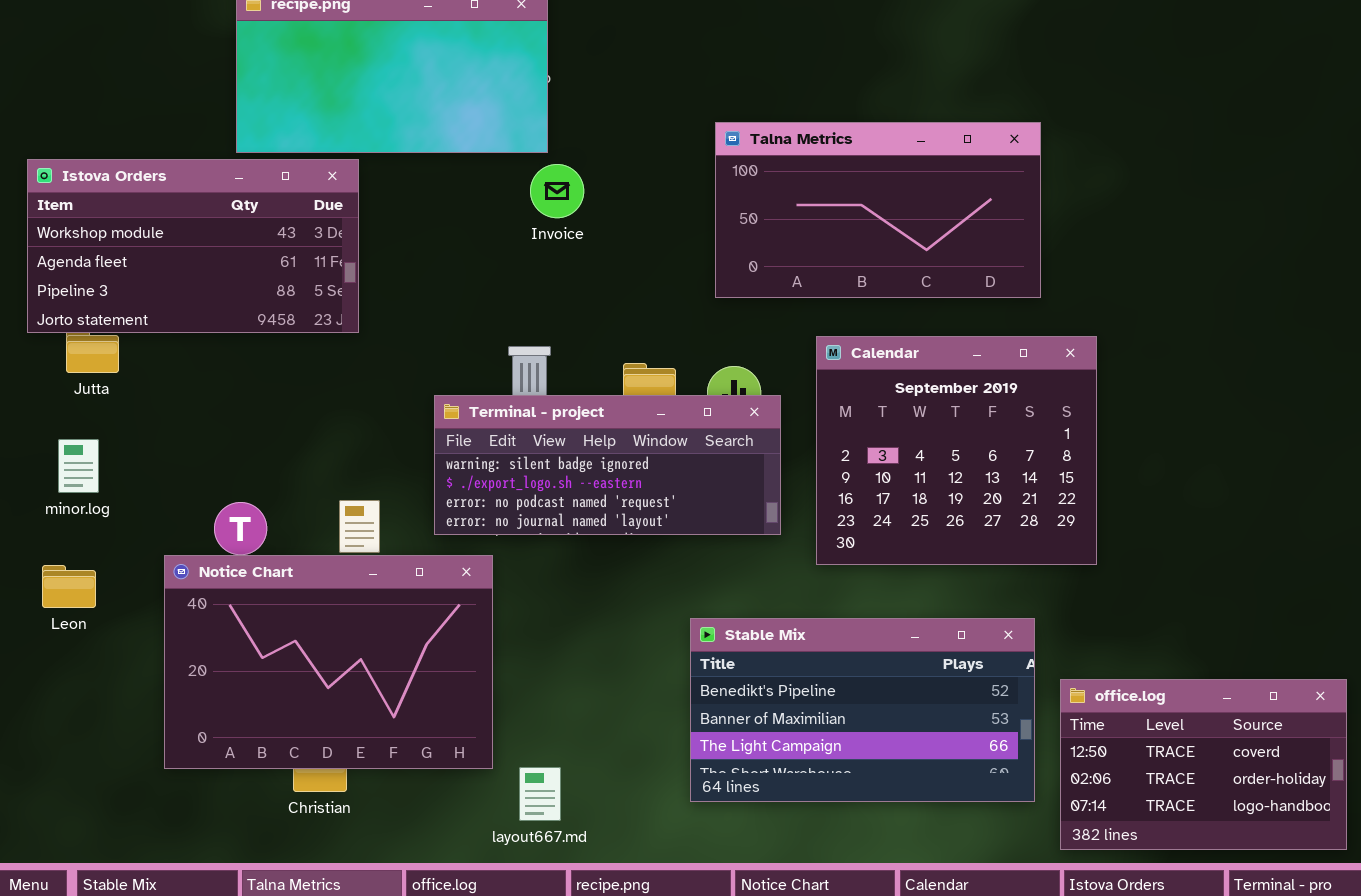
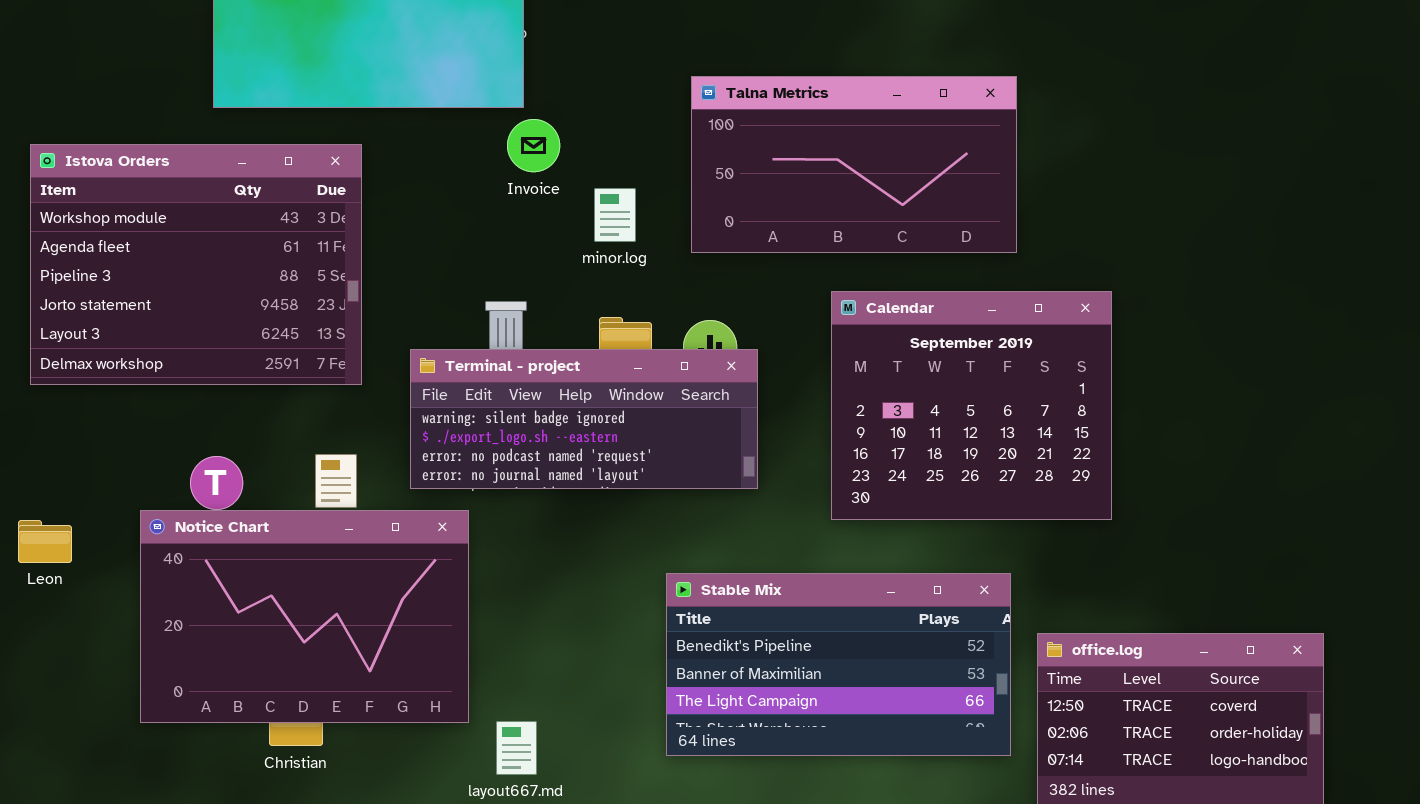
Istova Orders: [27,159,359,333] -> [30,144,362,385], moved, resized
Calendar: [816,336,1097,565] -> [831,291,1112,520], moved
minor.log: [58,439,99,493] -> [594,188,636,242], moved

